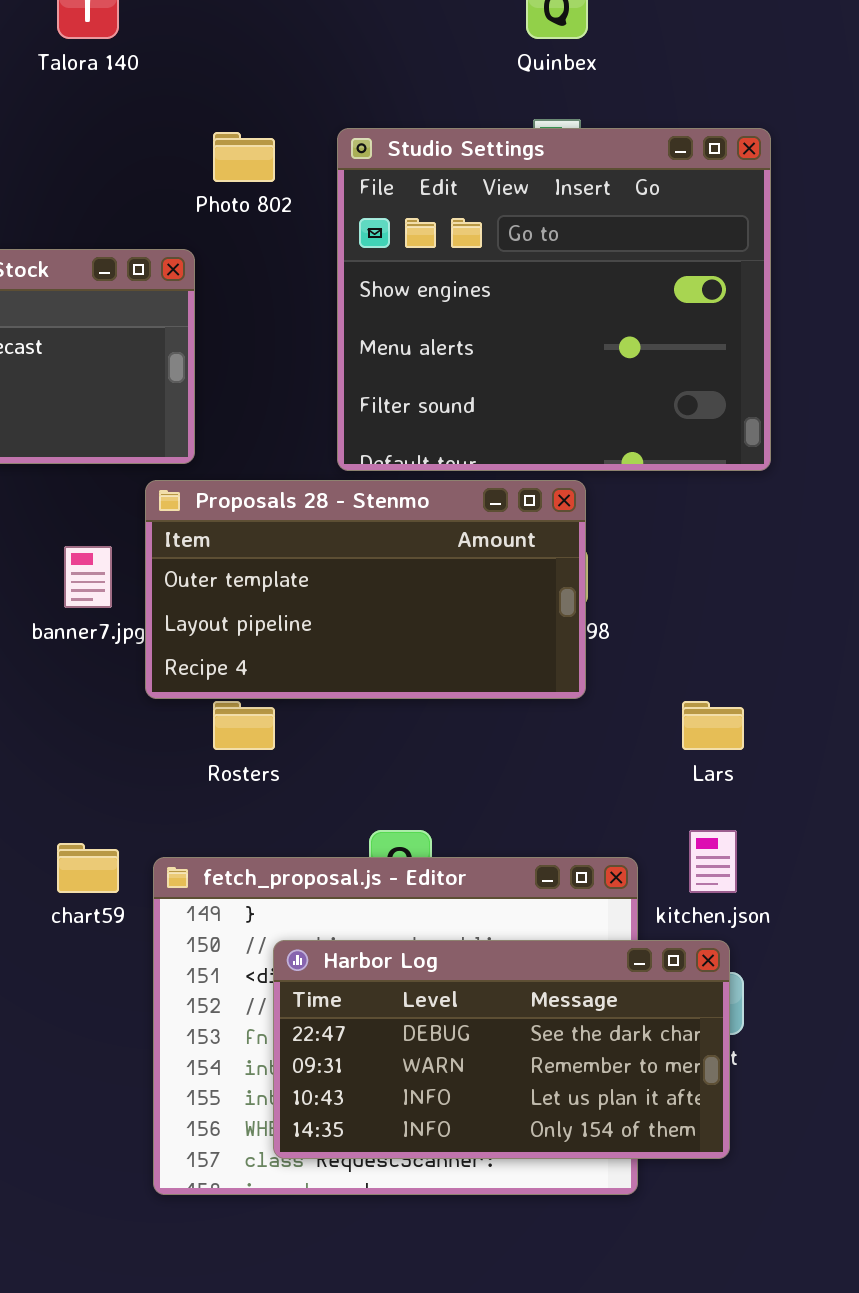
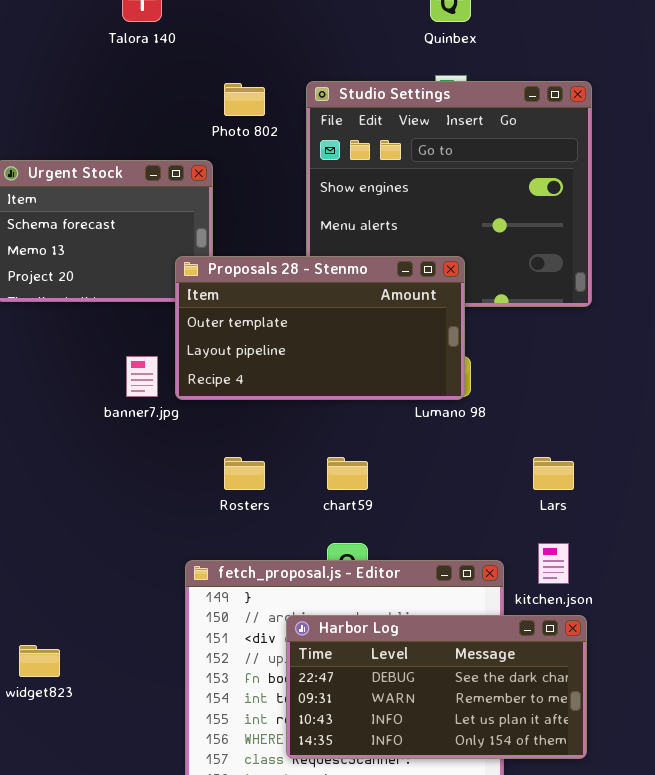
Proposals 28 - Stenmo: [145,480,586,699] -> [175,256,465,400], moved
chart59: [57,843,119,893] -> [327,457,368,490], moved
Harbor Log: [273,940,730,1159] -> [286,615,587,759], moved

